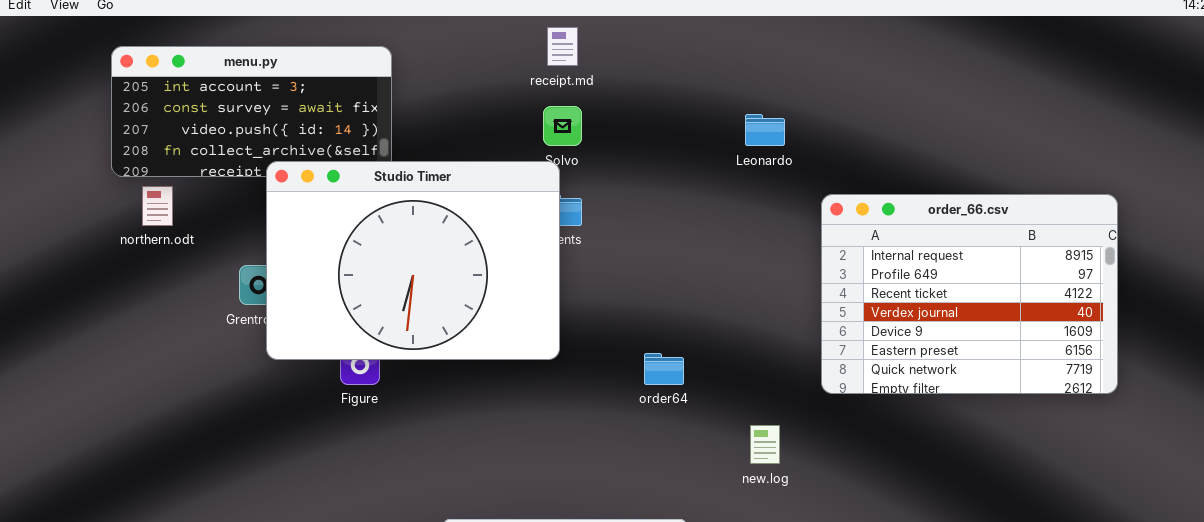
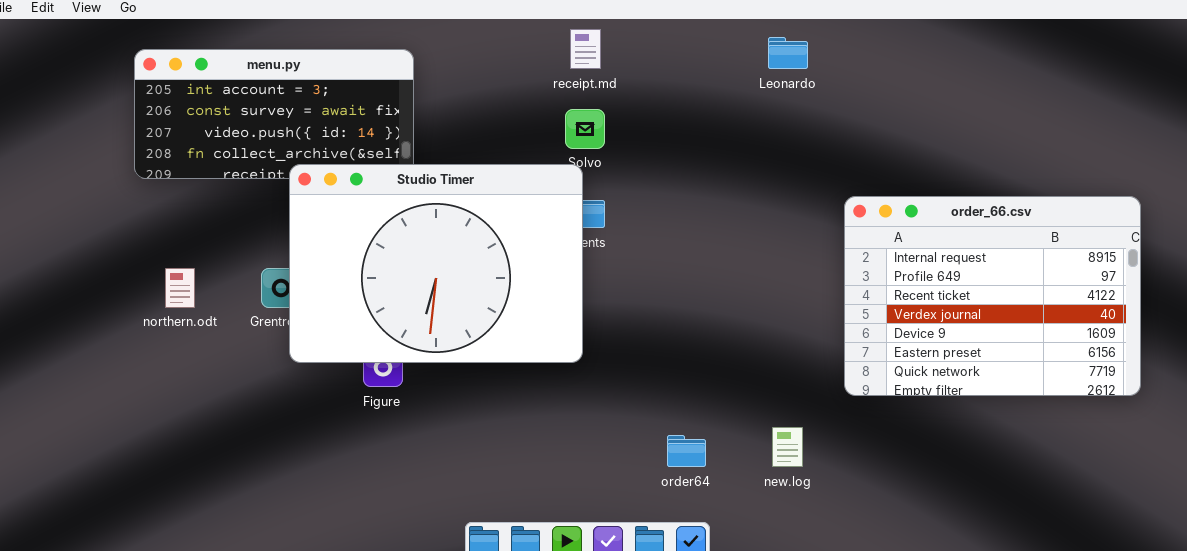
Leonardo: [745,114,785,146] -> [768,37,808,69], moved
northern.odt: [142,186,173,226] -> [165,268,195,308], moved
order64: [644,353,684,385] -> [667,435,706,467], moved

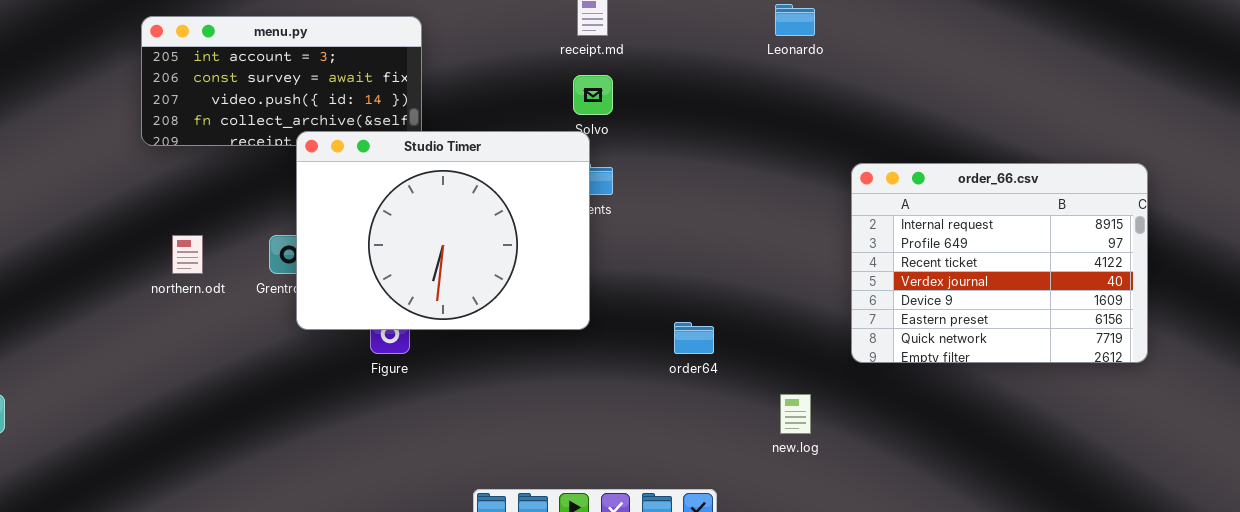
order64: [667,435,706,467] -> [674,322,714,354], moved

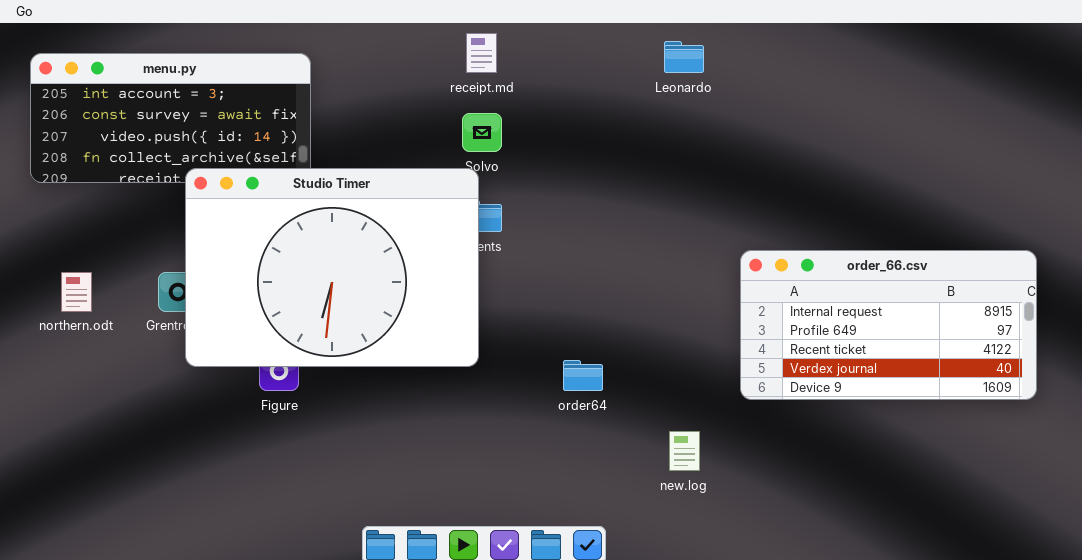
order_66.csv: [851,163,1148,363] -> [740,250,1037,400], resized

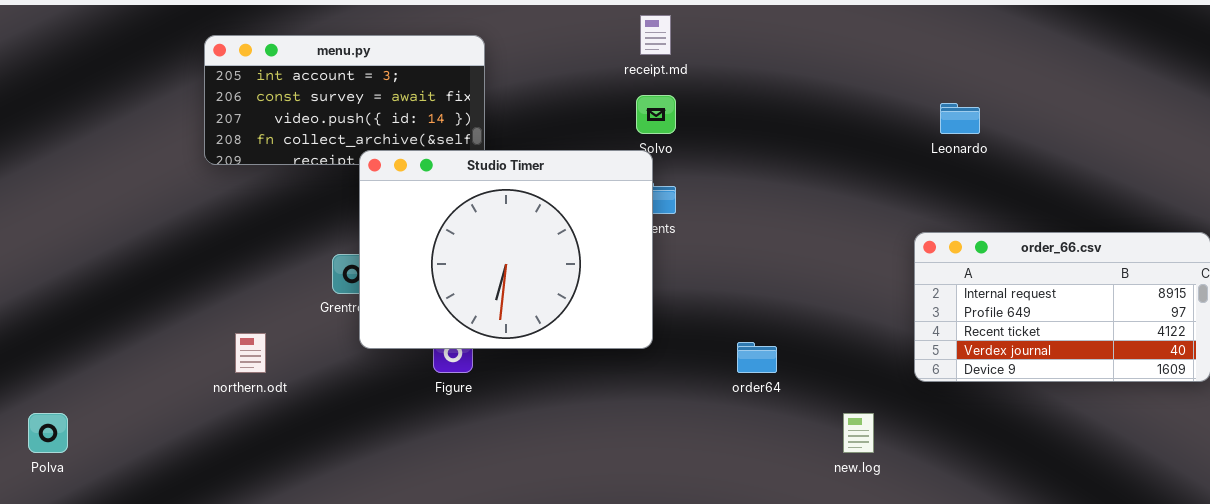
Leonardo: [664,41,704,73] -> [940,103,980,134], moved
northern.odt: [61,272,92,312] -> [235,333,266,373], moved

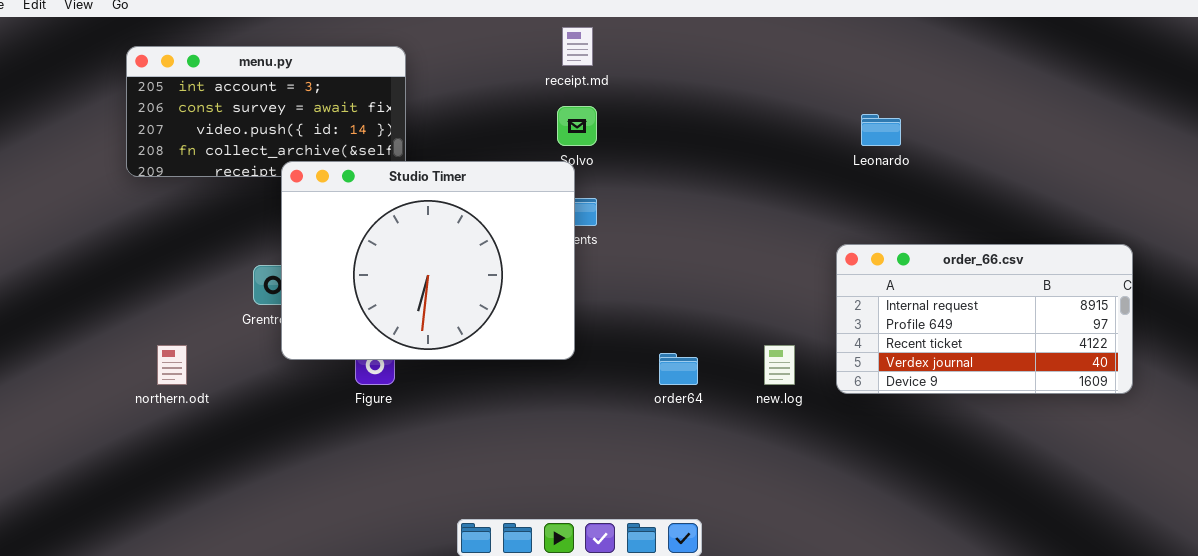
new.log: [843,413,874,453] -> [764,345,795,385], moved

